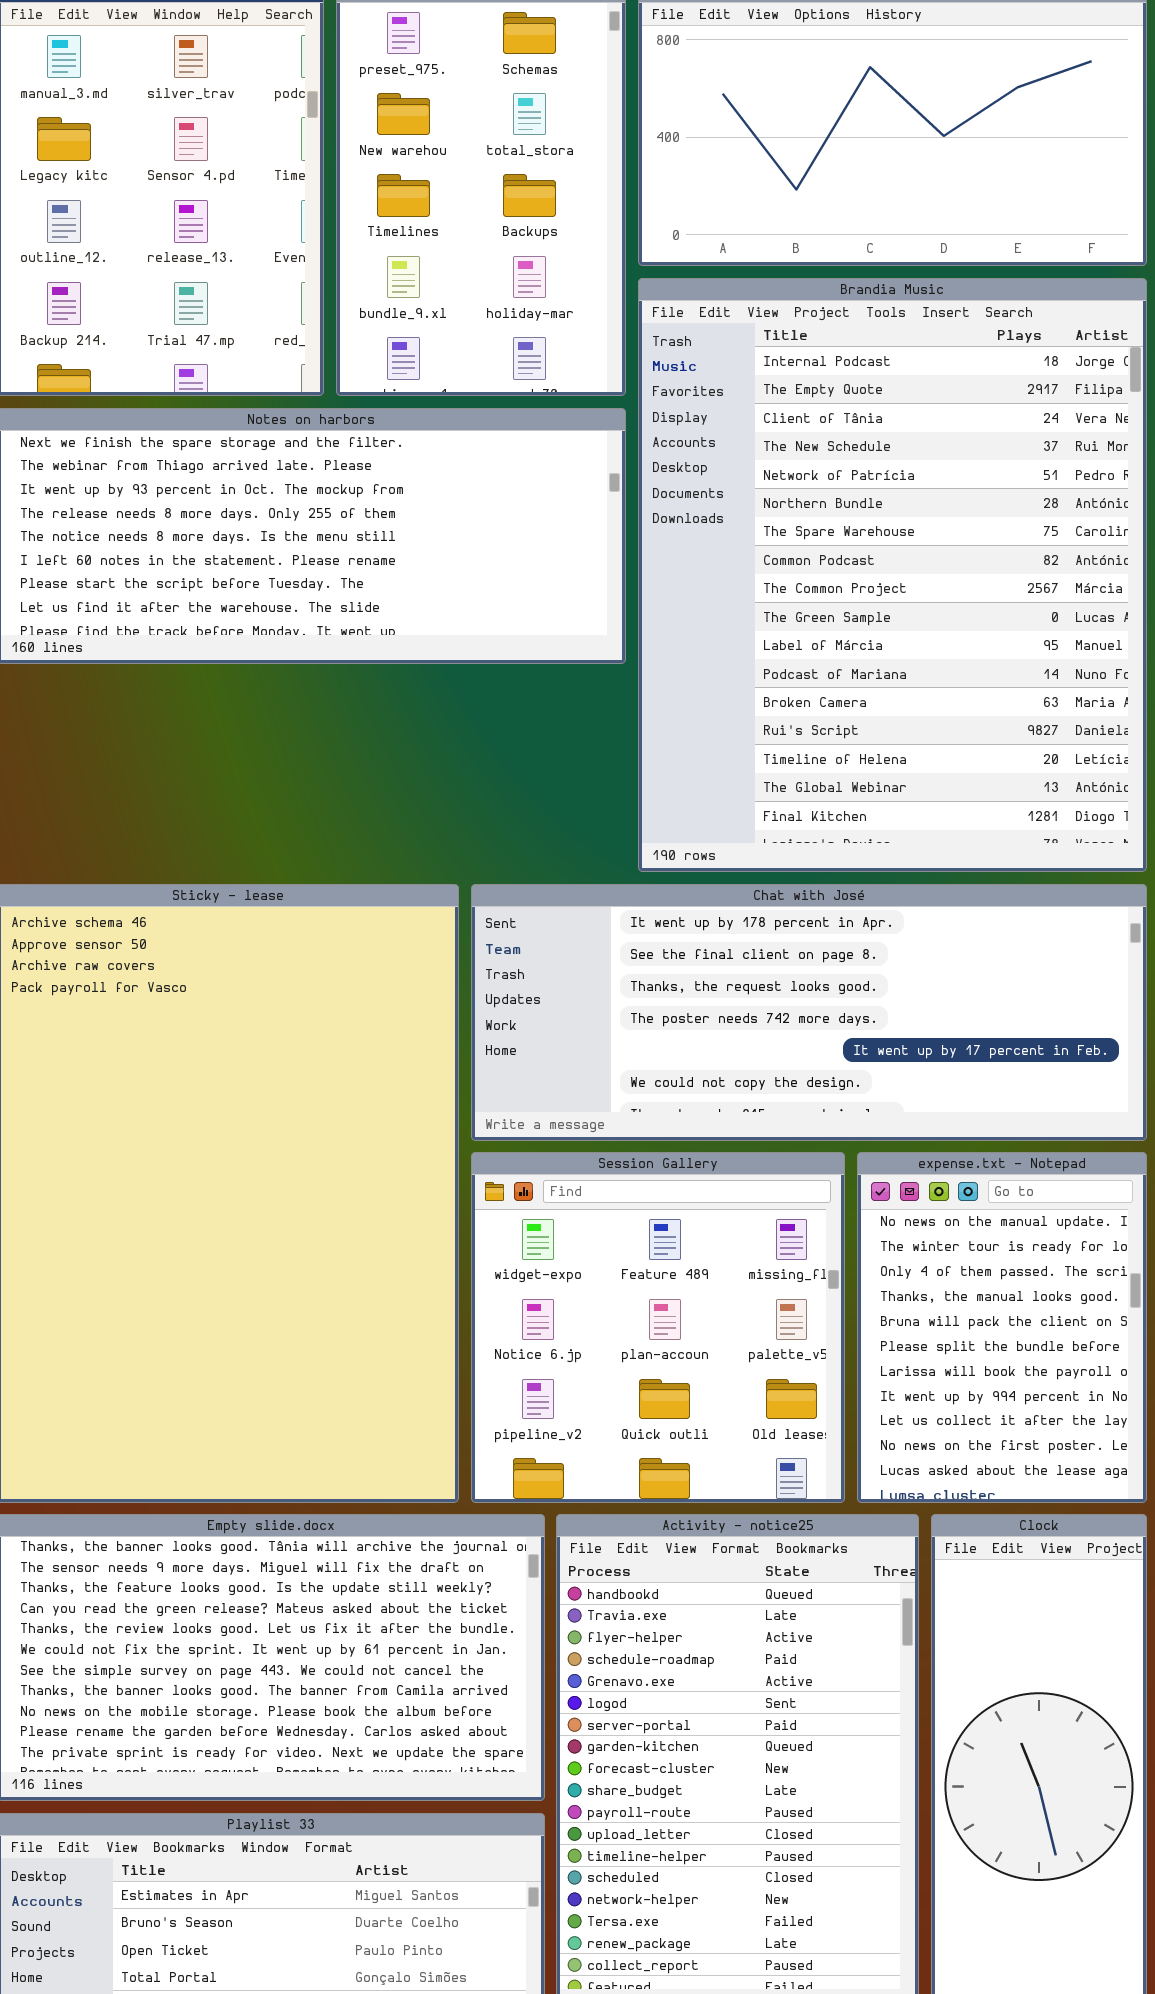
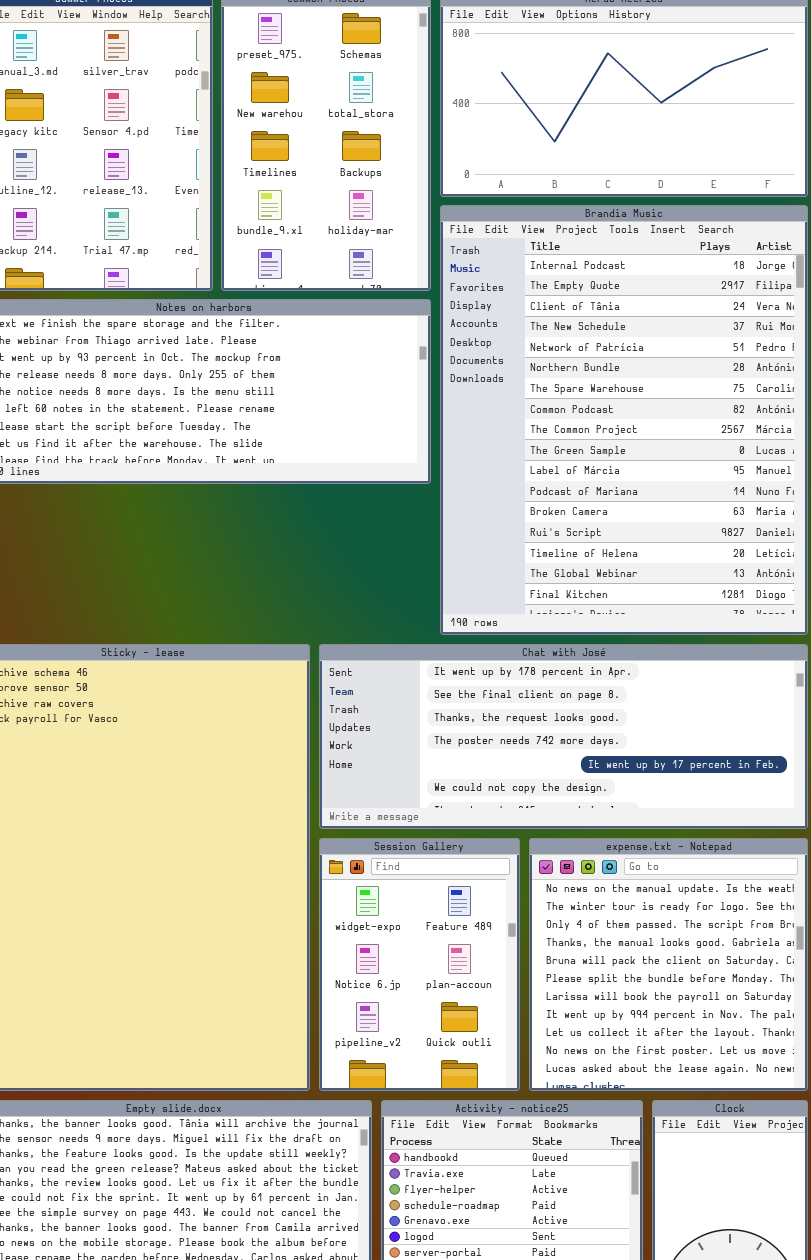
Session Gallery: [471,1152,845,1503] -> [319,838,520,1091], resized
expense.txt - Notepad: [857,1152,1147,1503] -> [529,838,808,1091], resized

